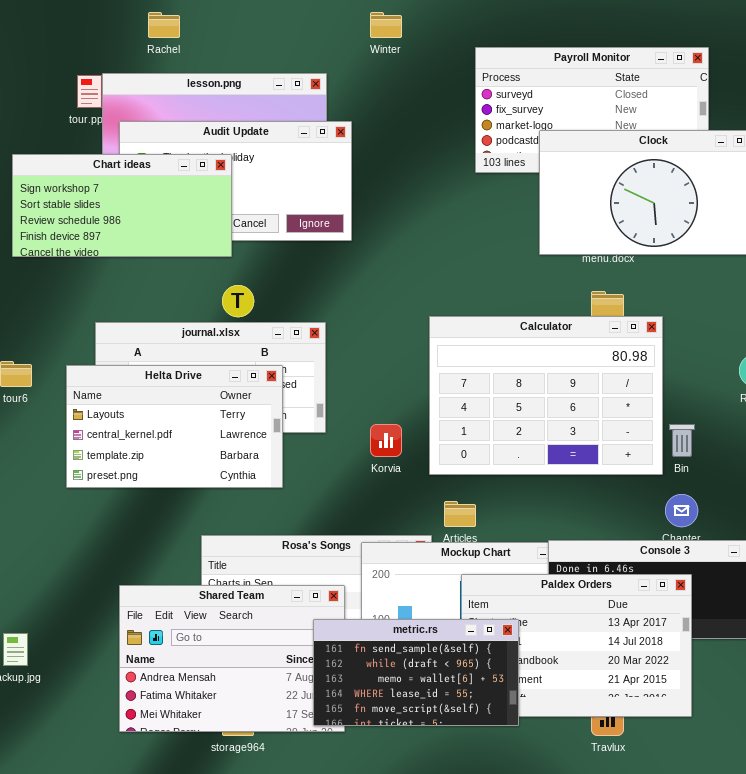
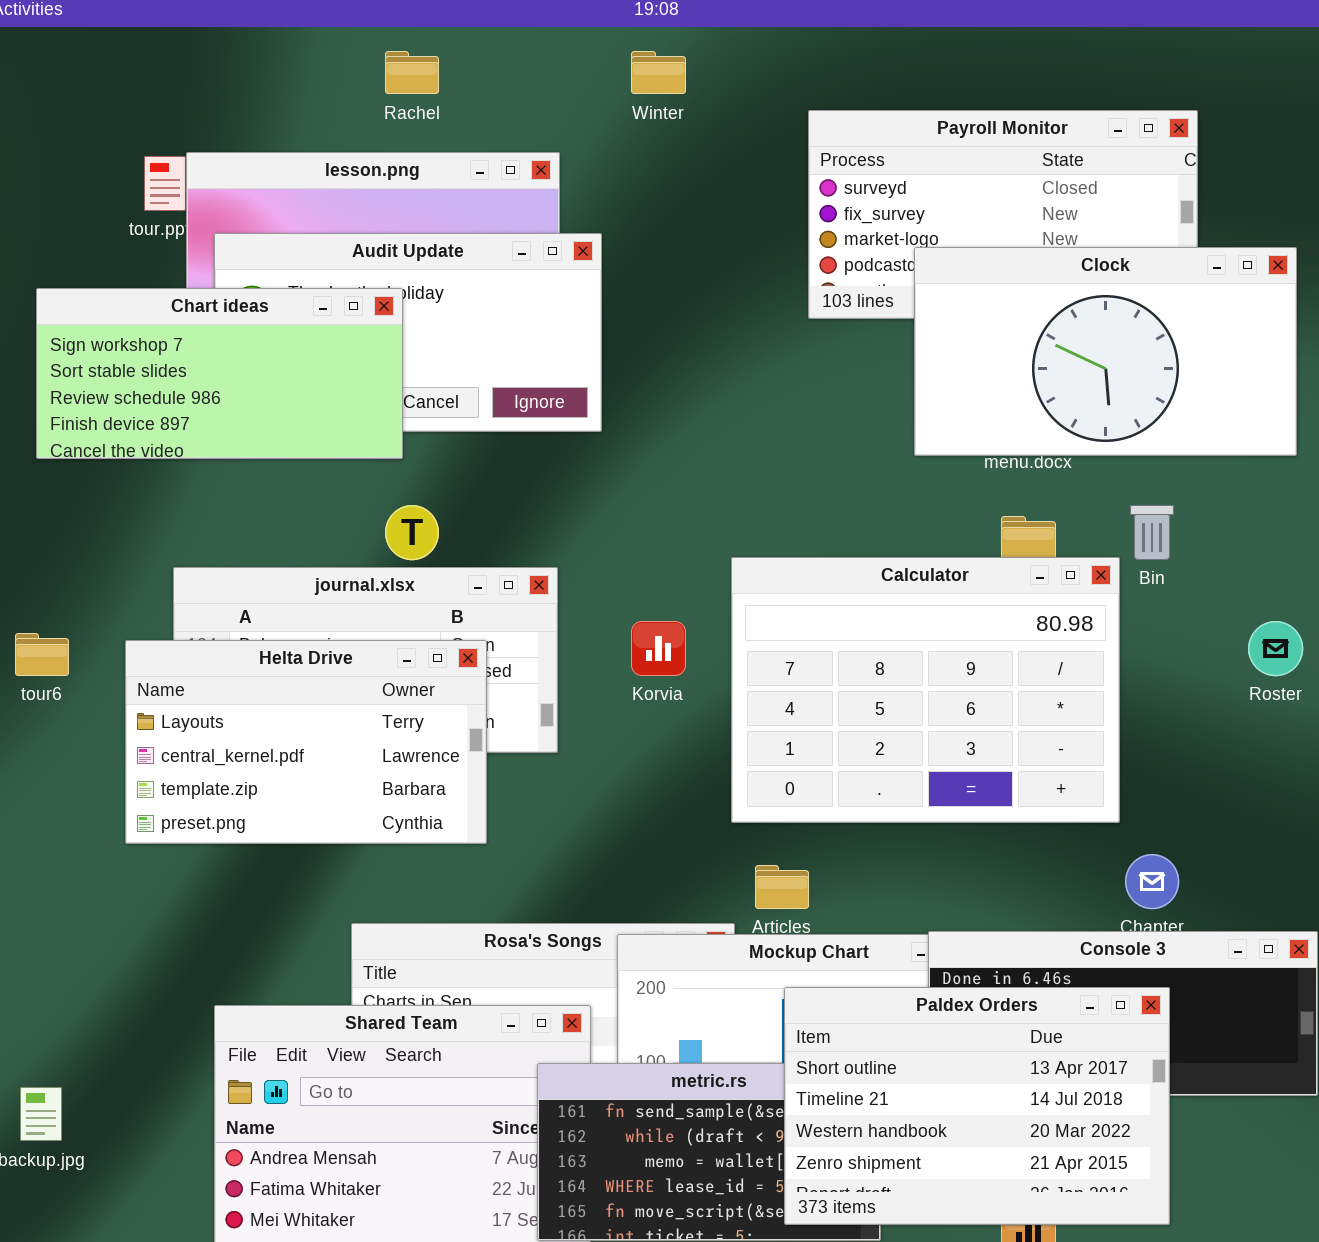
Rachel: [148,12,180,38] -> [385,51,439,94], moved
Korvia: [370,424,402,457] -> [631,621,686,676], moved
Bin: [669,424,695,457] -> [1130,505,1174,560], moved
Paldex Orders: [461,574,692,717] -> [784,987,1170,1225], raised

